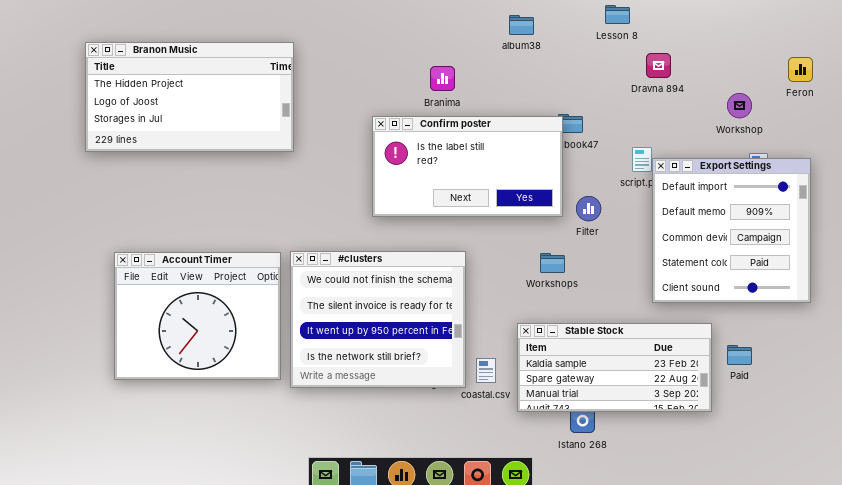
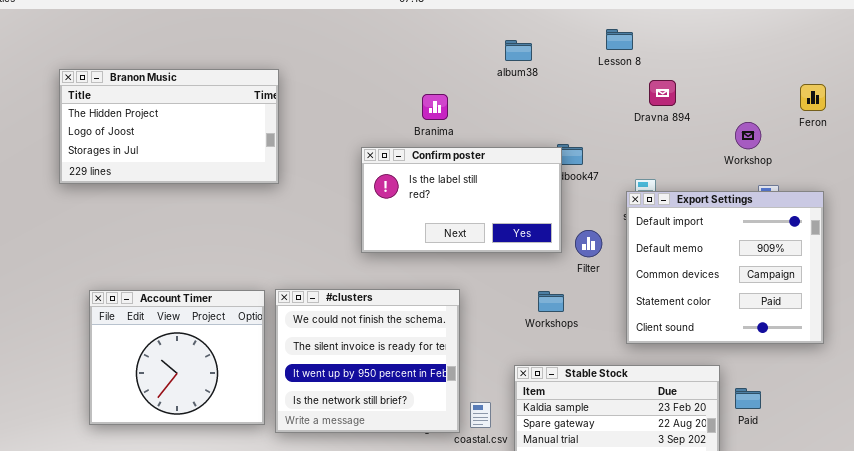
Export Settings: [652,158,811,303] -> [626,191,824,344], resized

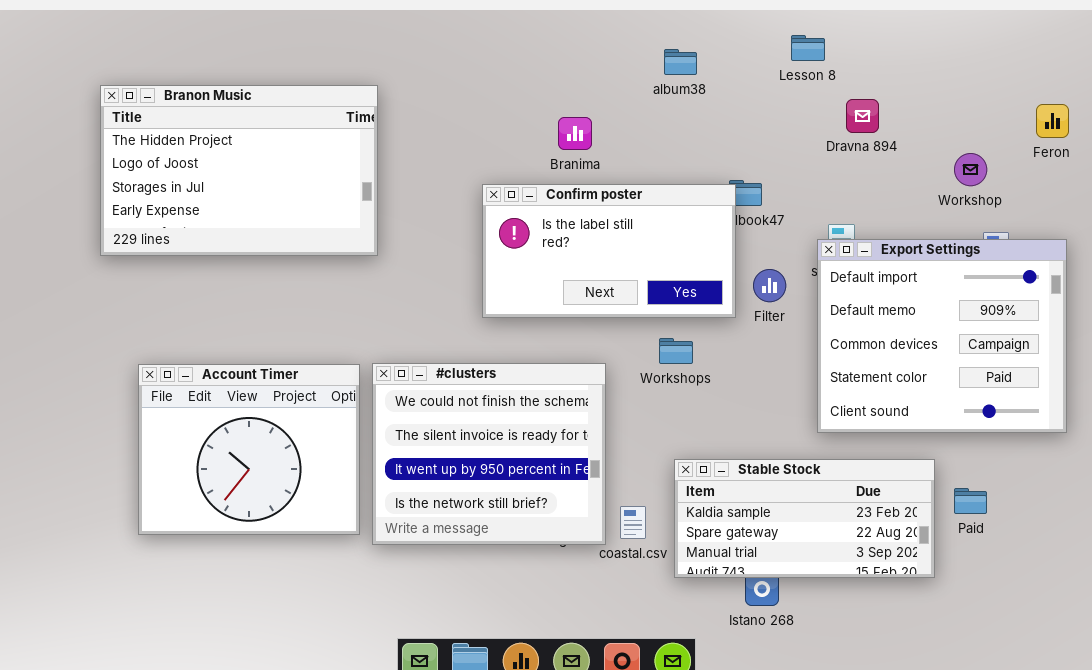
Branon Music: [59,69,279,184] -> [100,85,378,256], resized
Filter: [575,230,602,257] -> [753,269,786,302], moved
Workshops: [538,291,564,312] -> [659,338,693,364], moved

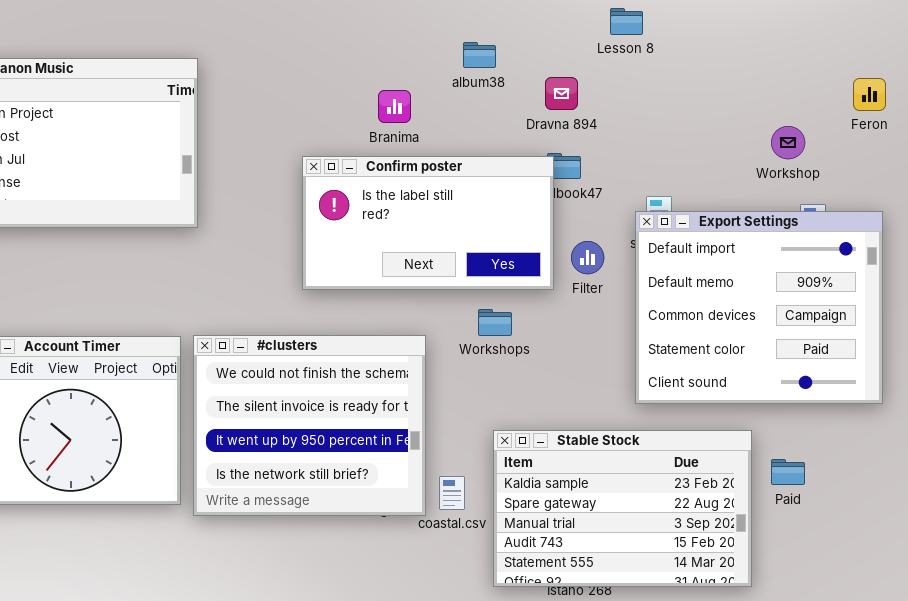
album38: [664,49,697,75] -> [463,42,496,68], moved
Dravna 894: [846,99,879,133] -> [545,77,578,110], moved
Stable Stock: [674,459,935,578] -> [493,430,752,587], resized

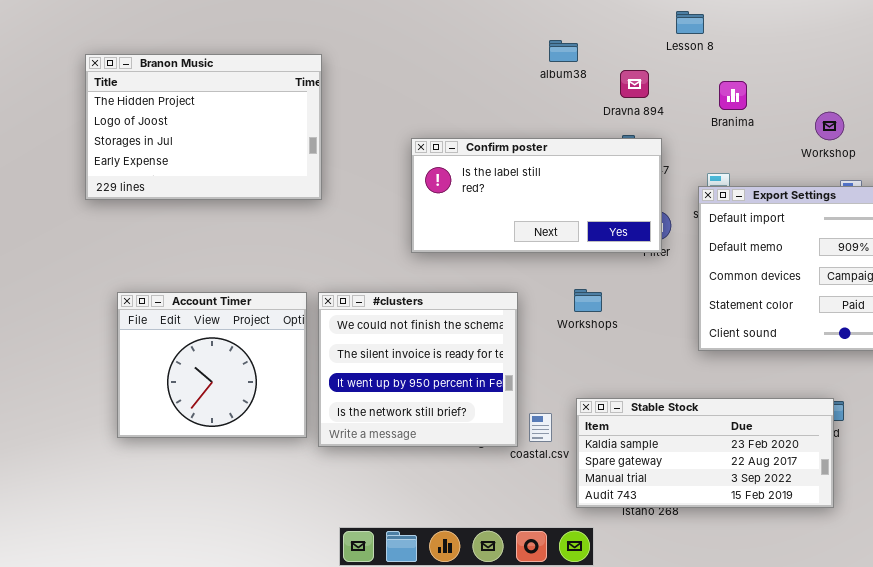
Branima: [378,90,411,123] -> [719,81,747,110], moved
Confirm poster: [302,156,554,290] -> [411,138,662,253], resized
Workshops: [478,309,512,336] -> [574,289,602,312], moved
Stable Stock: [493,430,752,587] -> [576,398,834,508], resized

